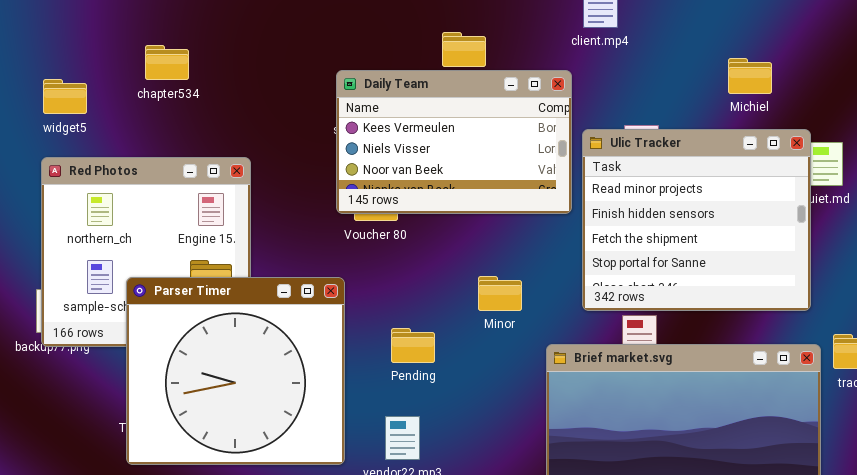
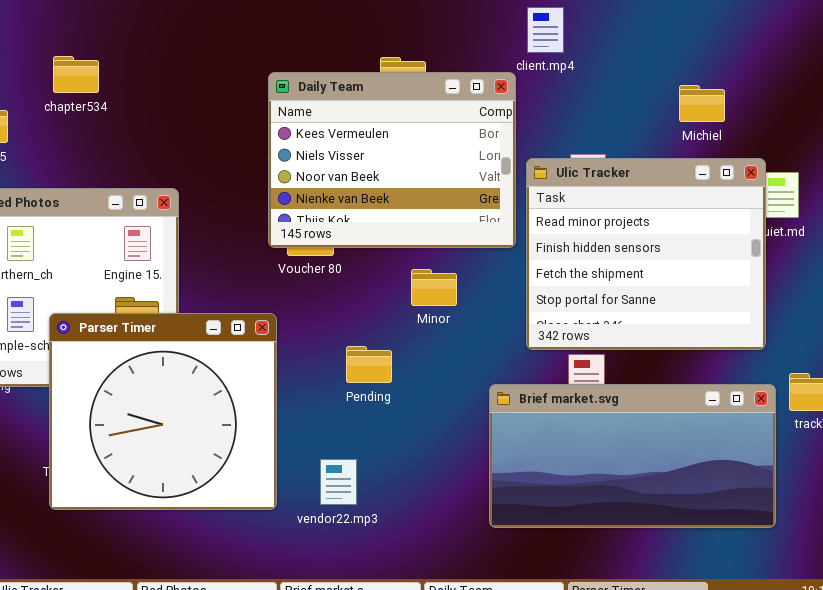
chapter534: [145,45,189,80] -> [53,56,99,93], moved
Daily Team: [336,70,572,214] -> [268,72,516,248], resized
Minor: [478,276,522,311] -> [411,269,457,306], moved
Pending: [391,328,435,363] -> [346,346,392,383], moved

